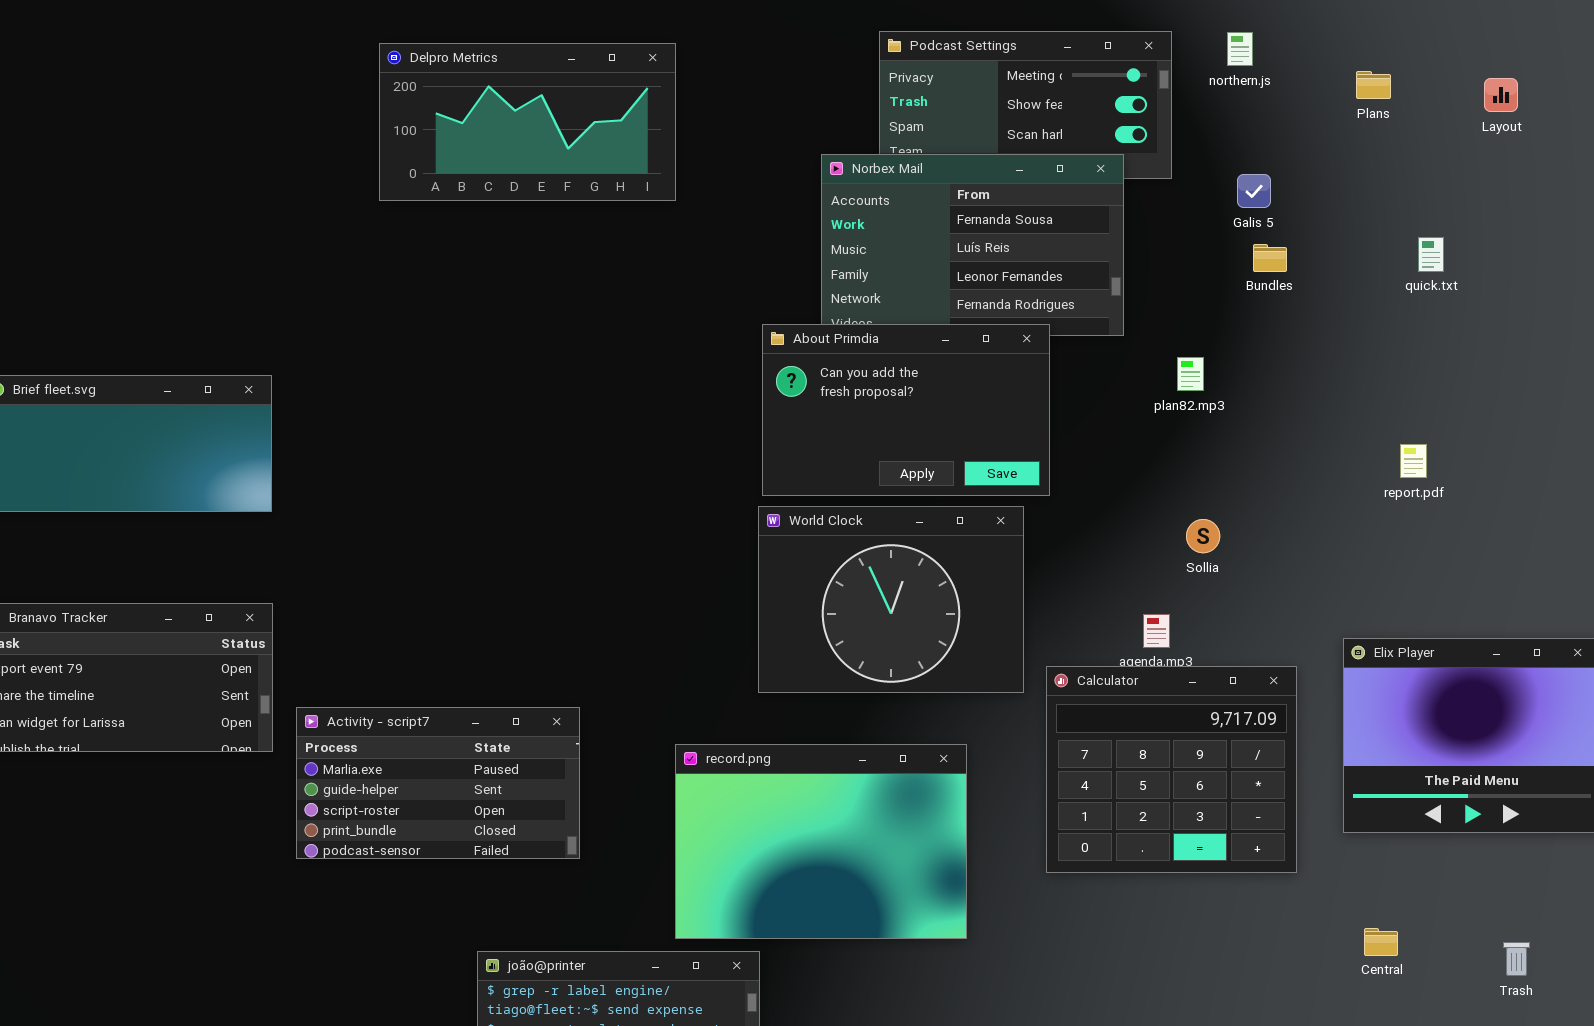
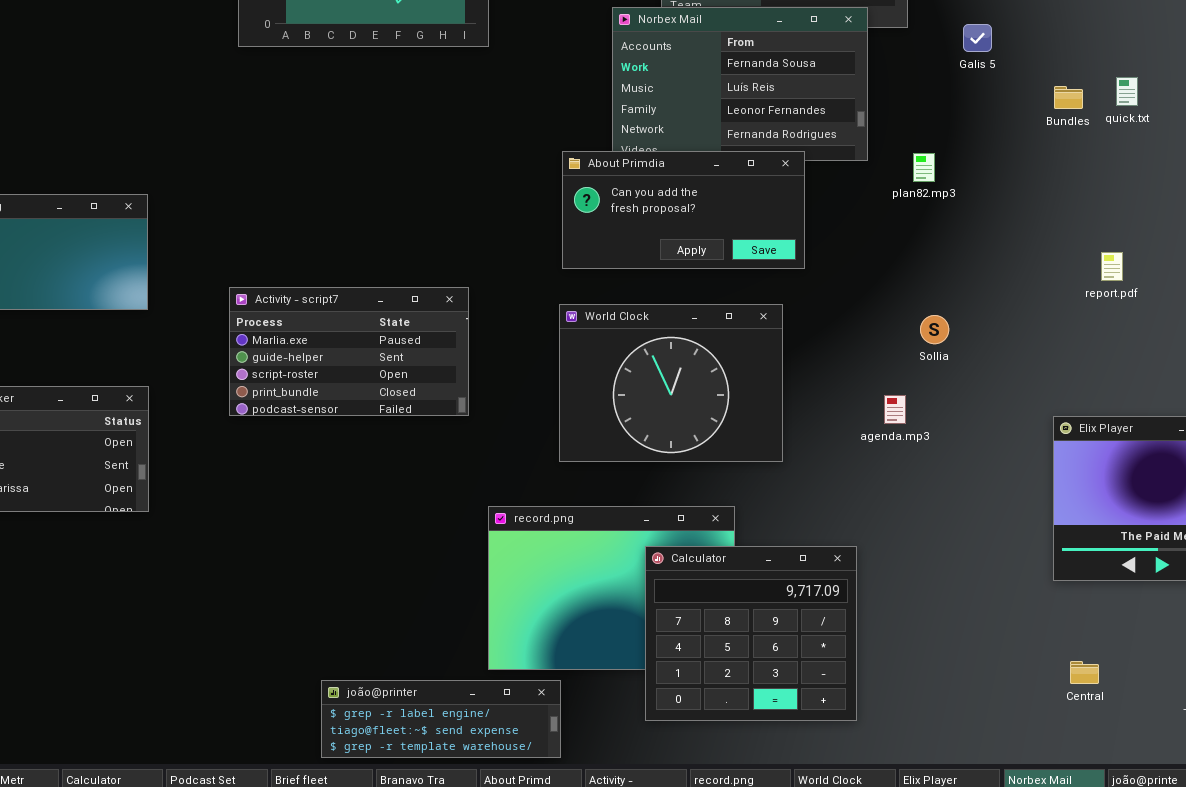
Bundles: [1253,244,1287,272] -> [1054,86,1083,109], moved
About Primdia: [762,324,1050,496] -> [562,151,805,269], resized
plan82.mp3: [1177,357,1204,391] -> [913,153,935,182], moved
Calculator: [1046,666,1297,873] -> [645,546,857,721], moved
Activity - script7: [296,707,580,859] -> [229,287,469,416], moved

